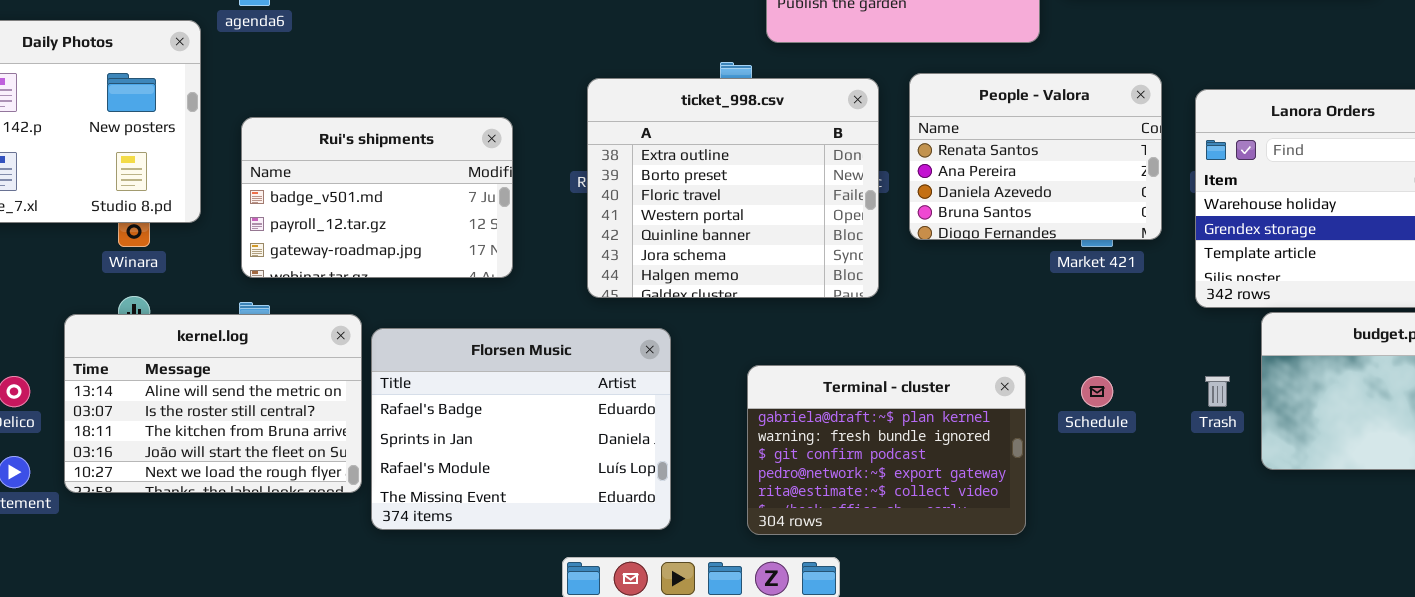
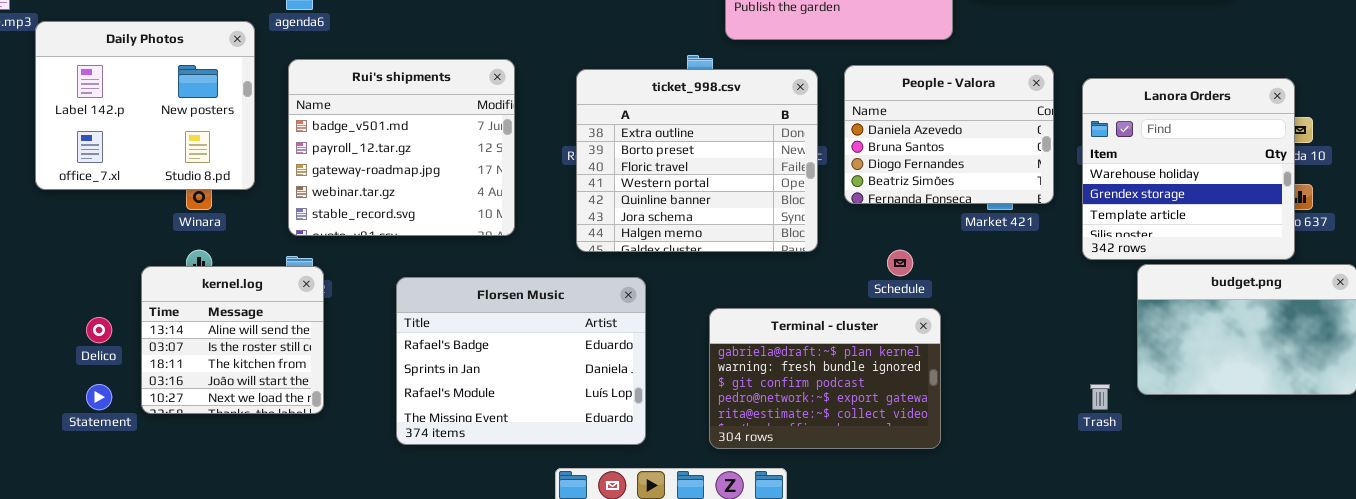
People - Valora: [909,73,1162,240] -> [844,65,1054,204], scrolled down 2 rows
Rui's shipments: [241,117,513,278] -> [288,59,515,236], resized
kernel.log: [64,314,362,493] -> [141,266,324,414], resized
Schedule: [1081,376,1113,407] -> [887,250,913,276], moved
Trash: [1205,376,1230,407] -> [1090,384,1110,410], moved

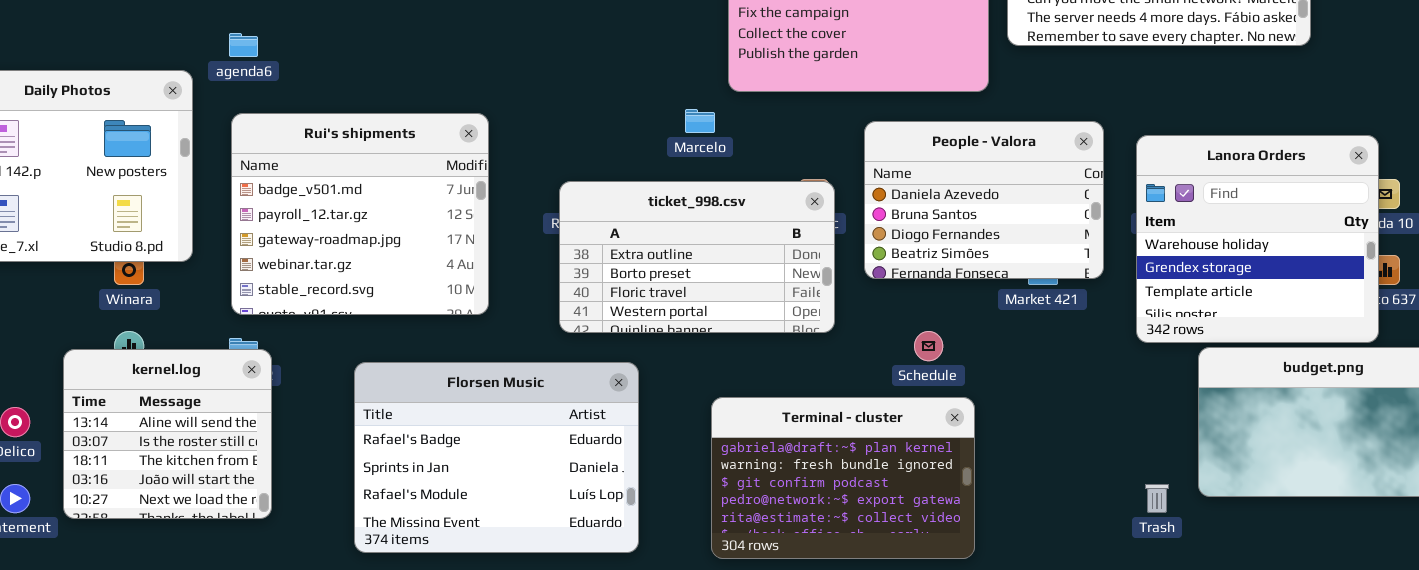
ticket_998.csv: [576,69,818,252] -> [559,181,835,333], resized

